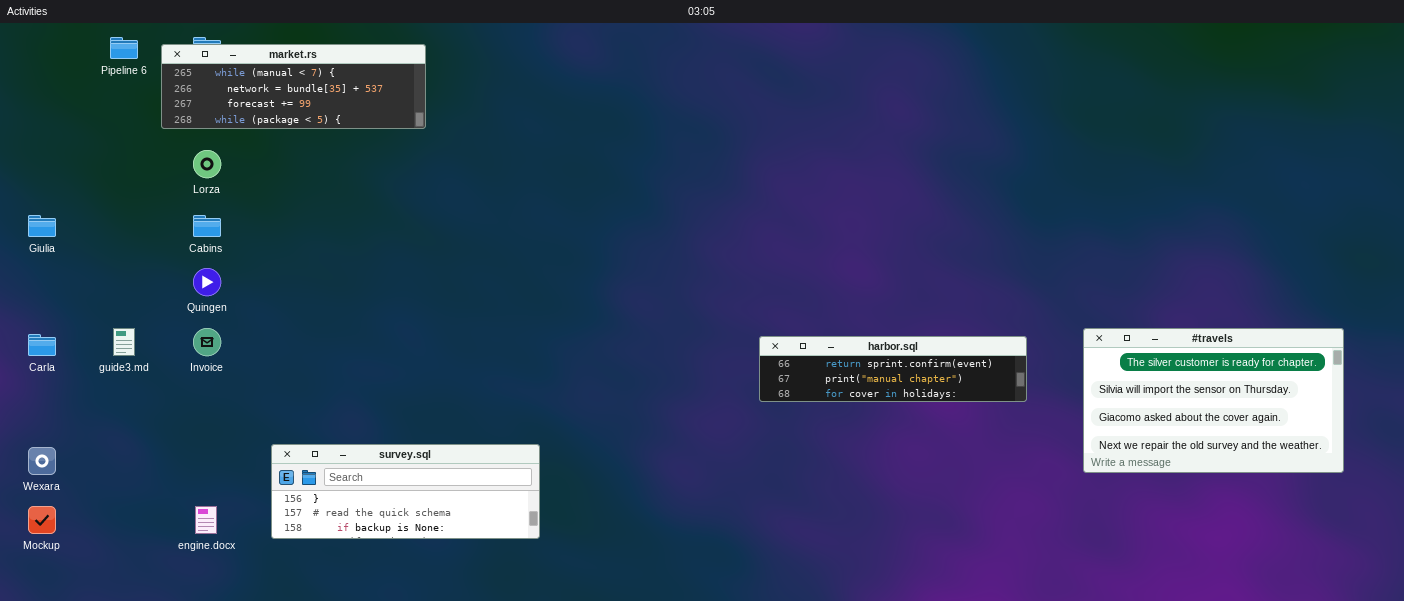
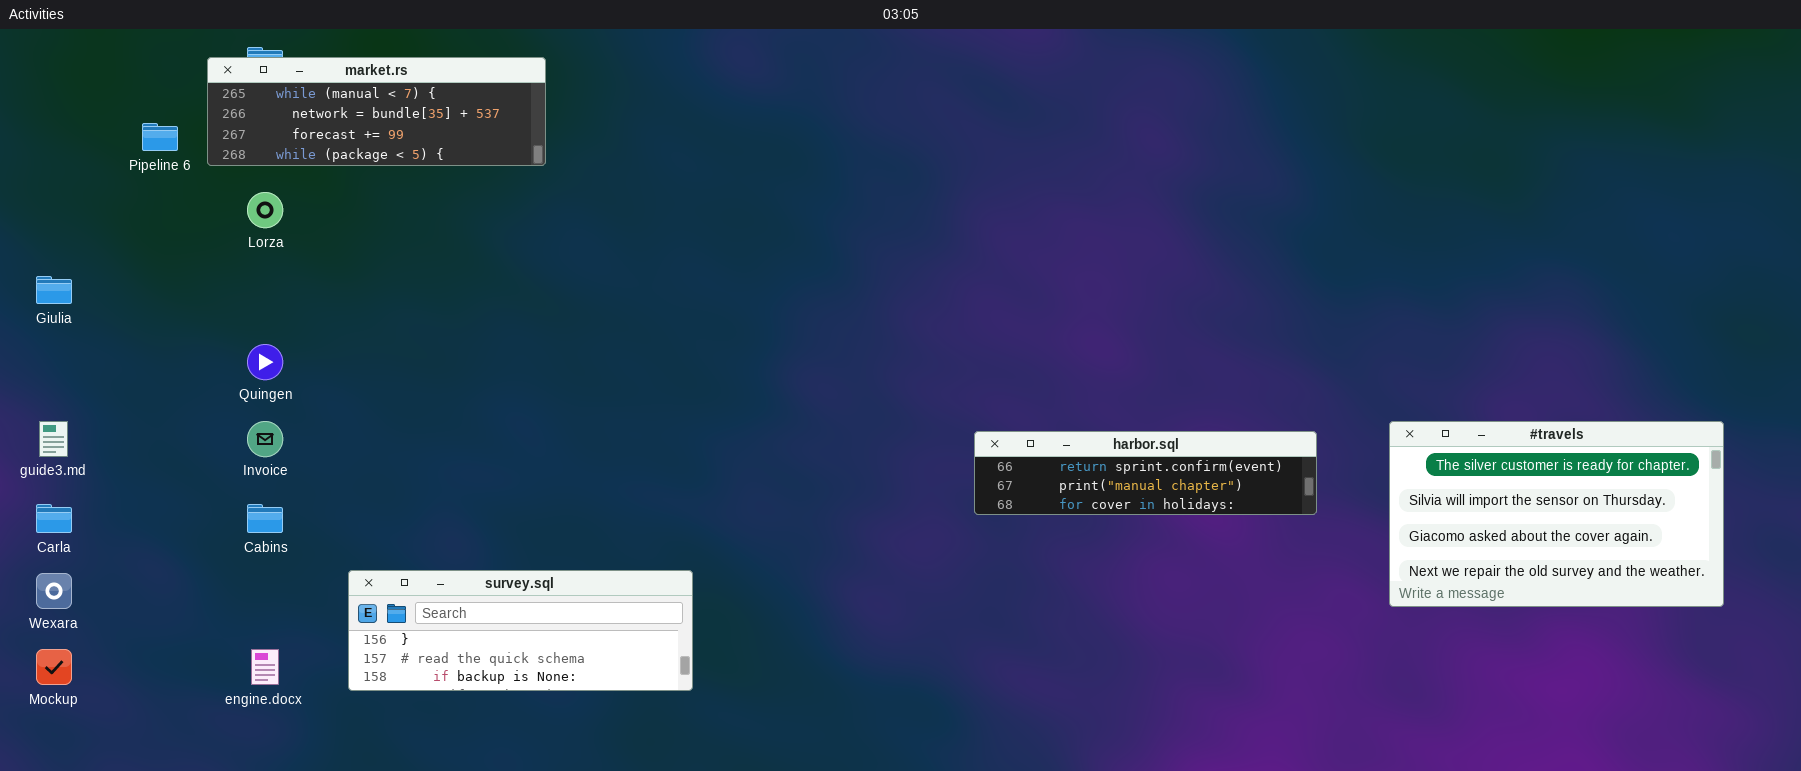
Pipeline 6: [110,37,138,59] -> [142,123,178,151], moved
Cabins: [193,215,221,237] -> [247,504,283,533], moved
guide3.md: [113,328,135,356] -> [39,421,68,457], moved
Carla: [28,334,56,356] -> [36,504,72,533], moved

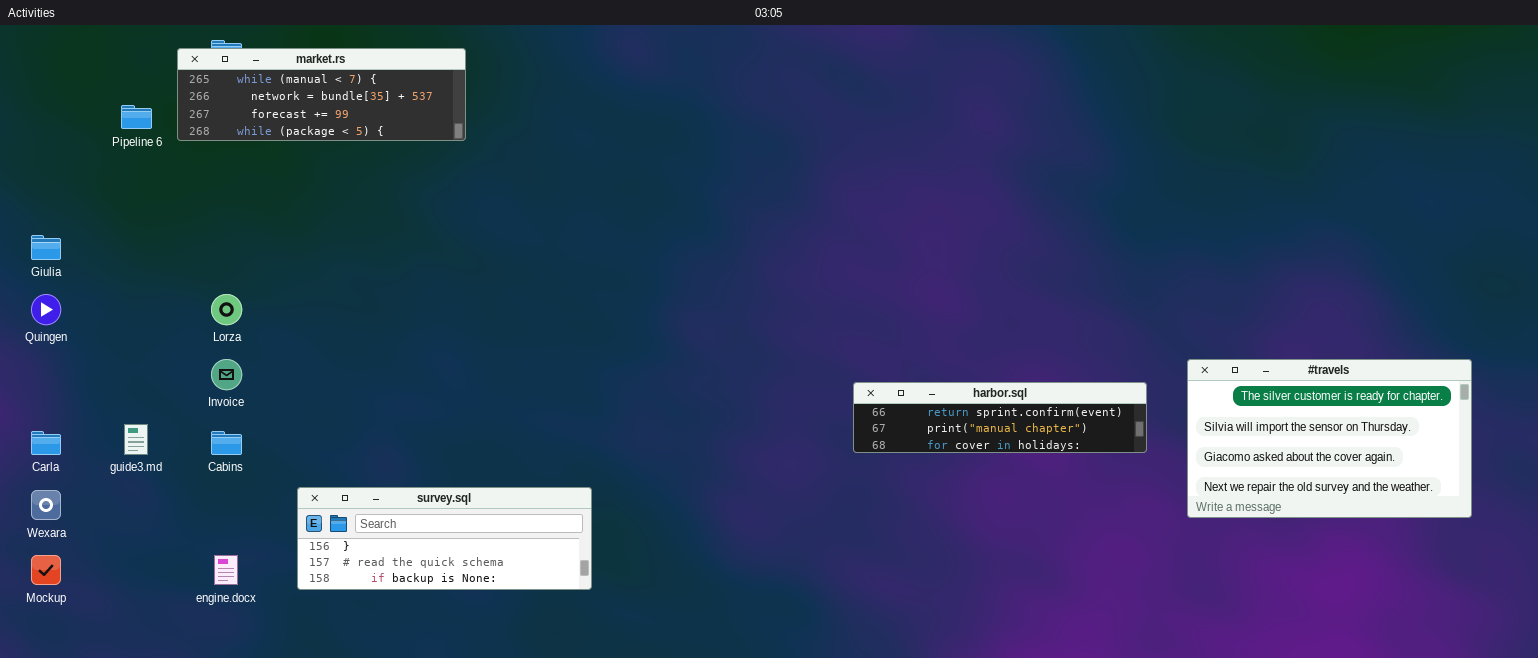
Lorza: [247,192,283,228] -> [211,294,242,325], moved
Quingen: [247,344,283,380] -> [31,294,61,325], moved
guide3.md: [39,421,68,457] -> [124,424,148,455], moved
harbor.sql: [974,431,1317,515] -> [853,382,1147,453], moved

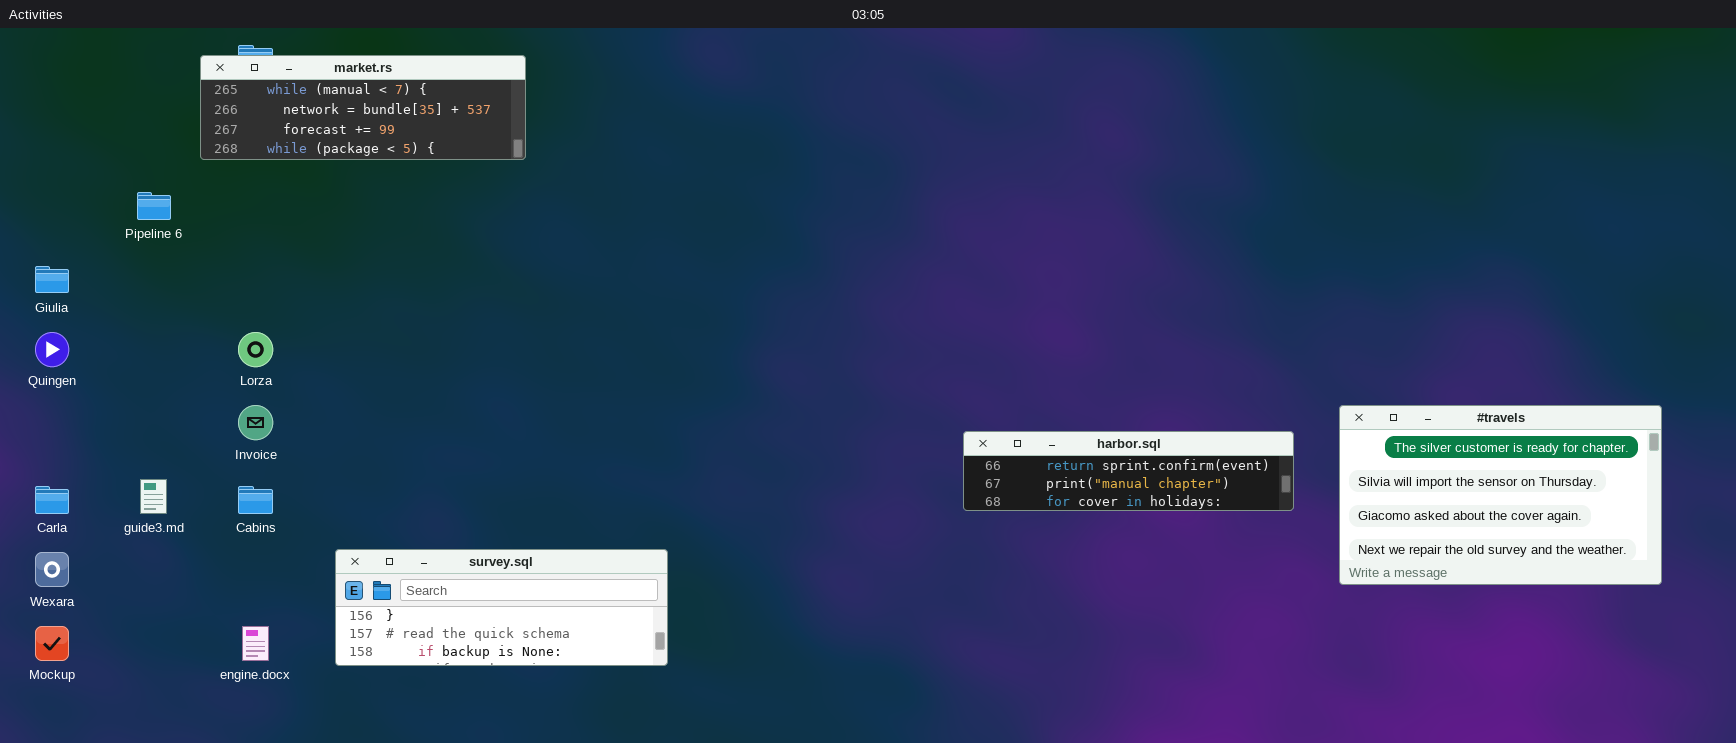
Pipeline 6: [121,105,152,129] -> [137,192,171,220], moved

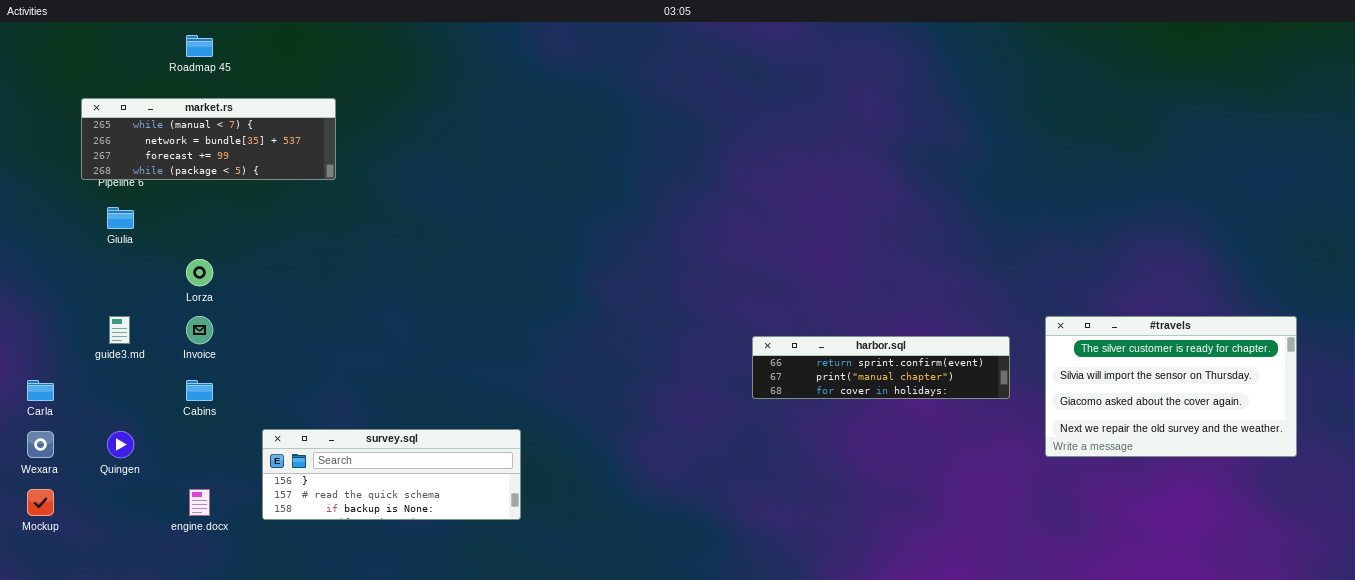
market.rs: [200,55,526,160] -> [81,98,336,180], moved
Giulia: [35,266,69,293] -> [107,207,134,229], moved
Quingen: [35,332,69,367] -> [107,431,134,458], moved
guide3.md: [140,479,167,514] -> [109,316,130,344], moved

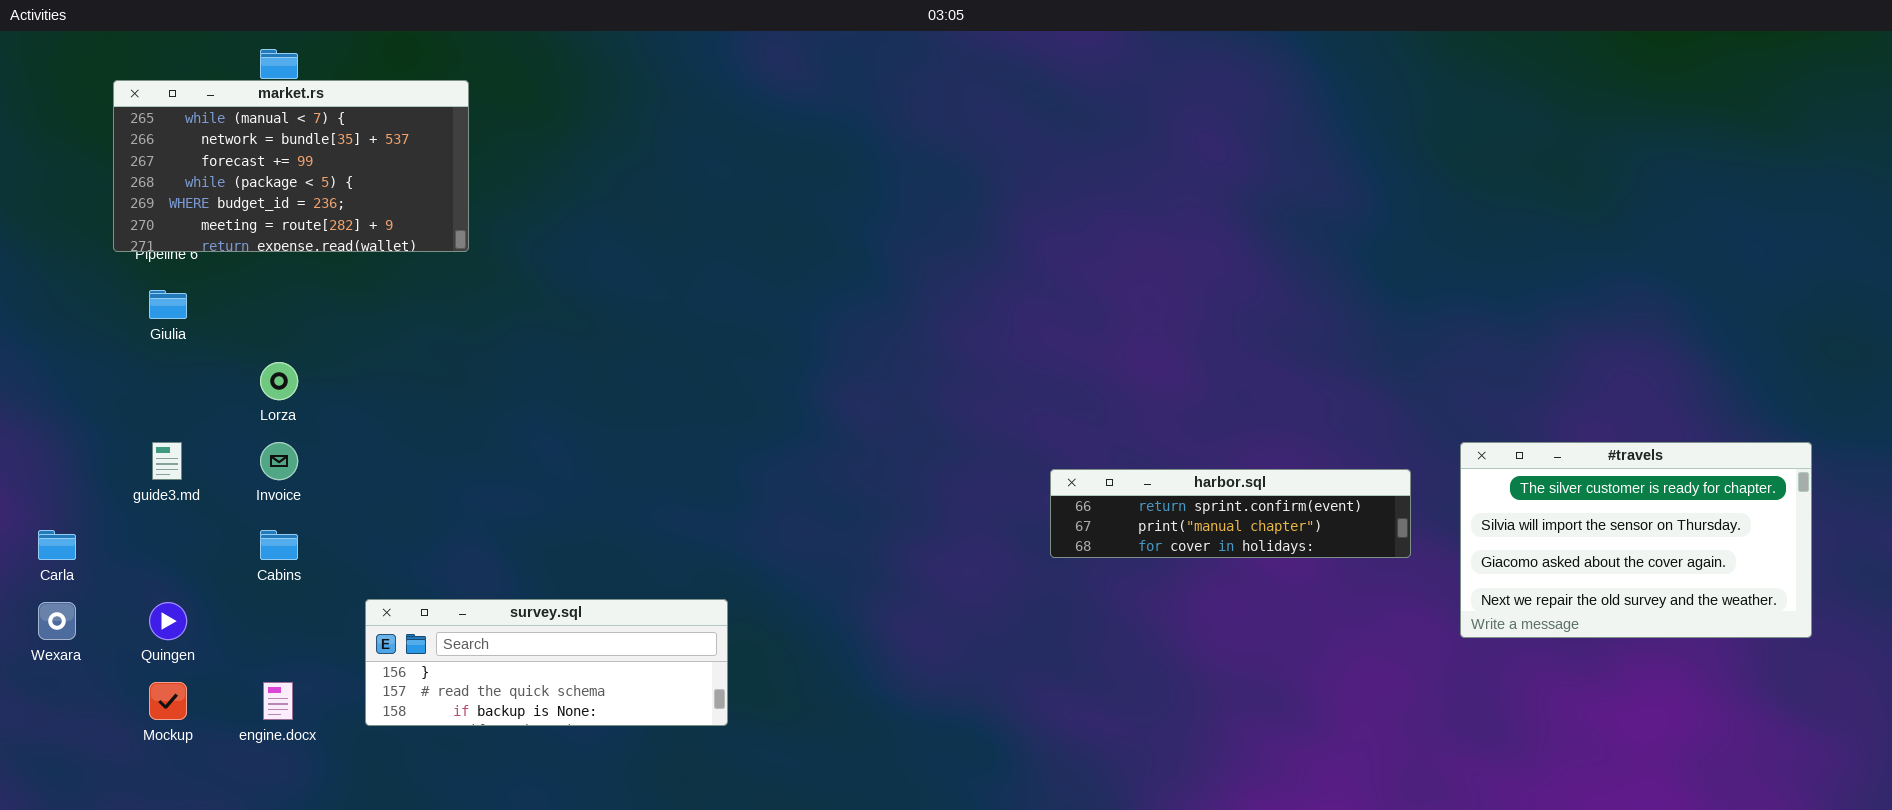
market.rs: [81,98,336,180] -> [113,80,469,252], resized
Mockup: [27,489,54,516] -> [149,682,187,720], moved

